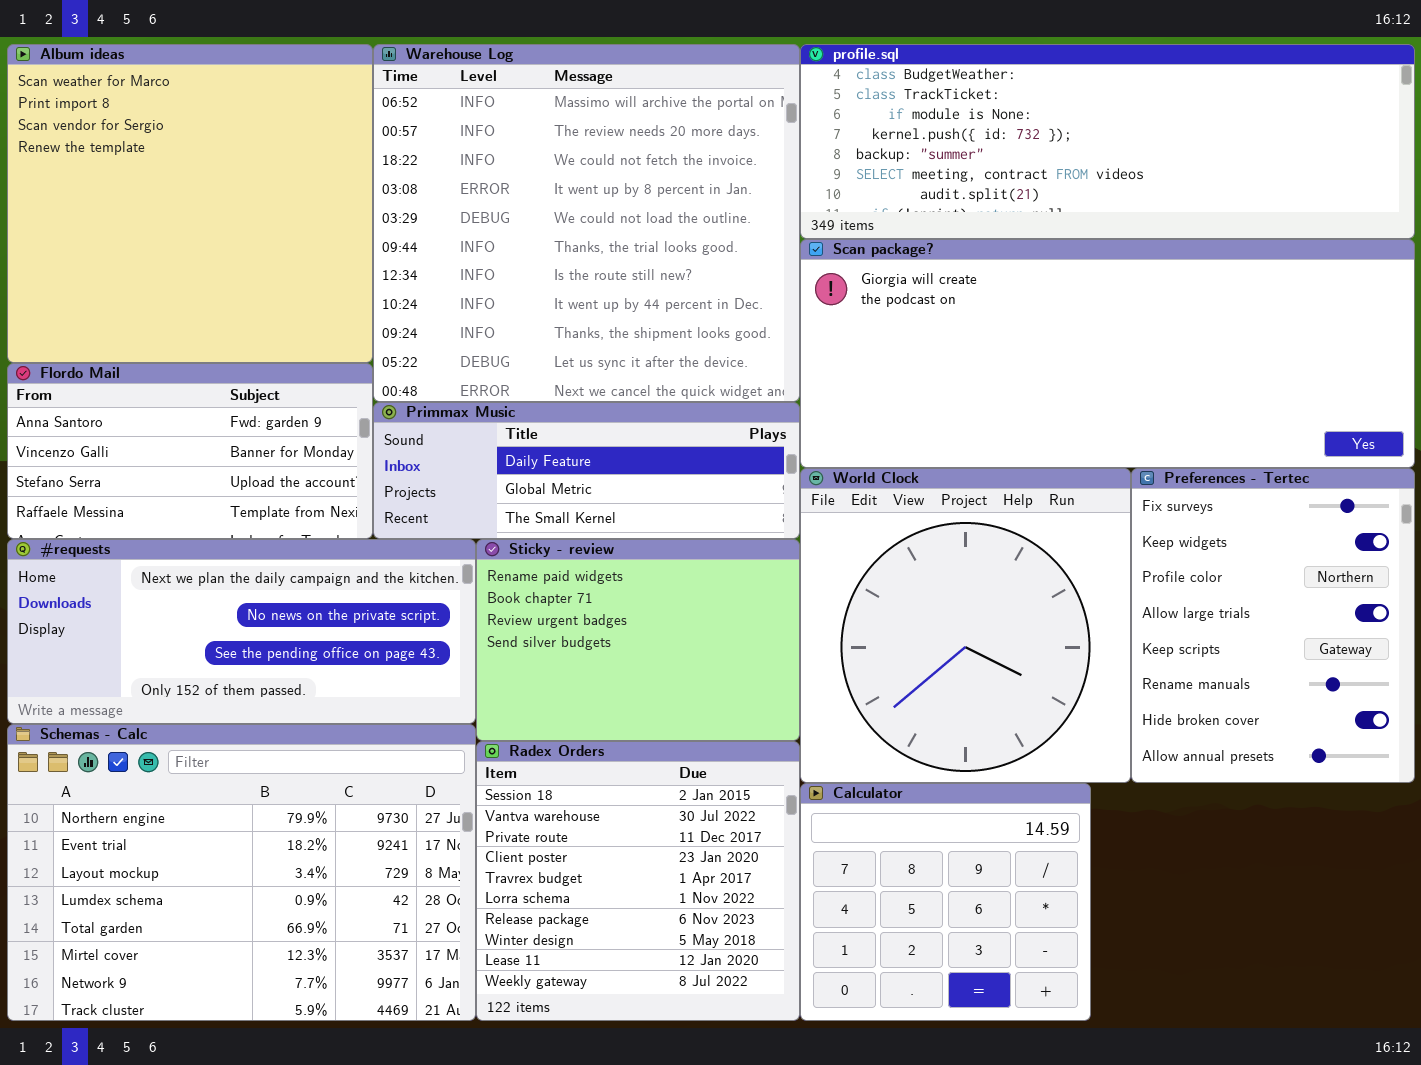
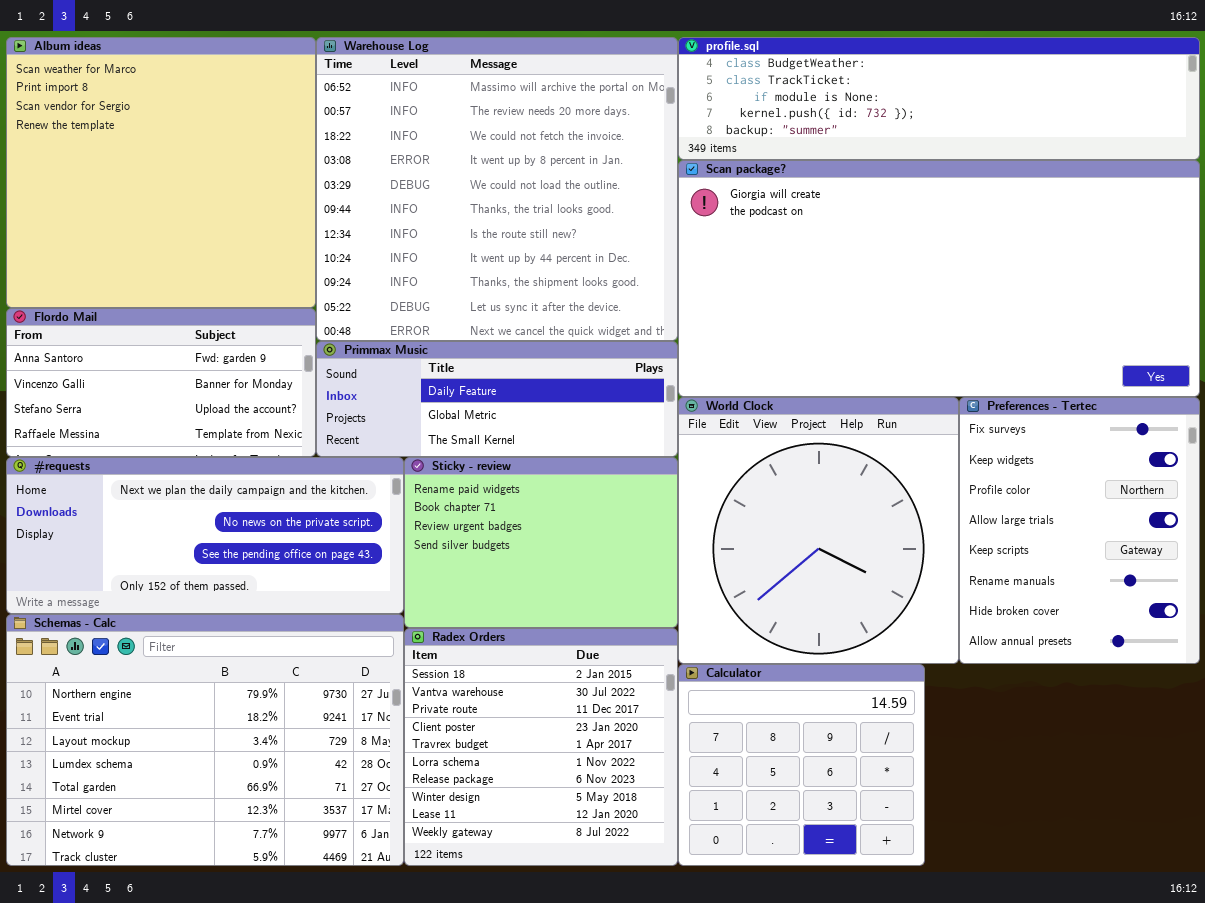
profile.sql: [800,44,1415,239] -> [678,37,1200,160], resized
Scan package?: [800,239,1415,468] -> [678,160,1200,397], resized

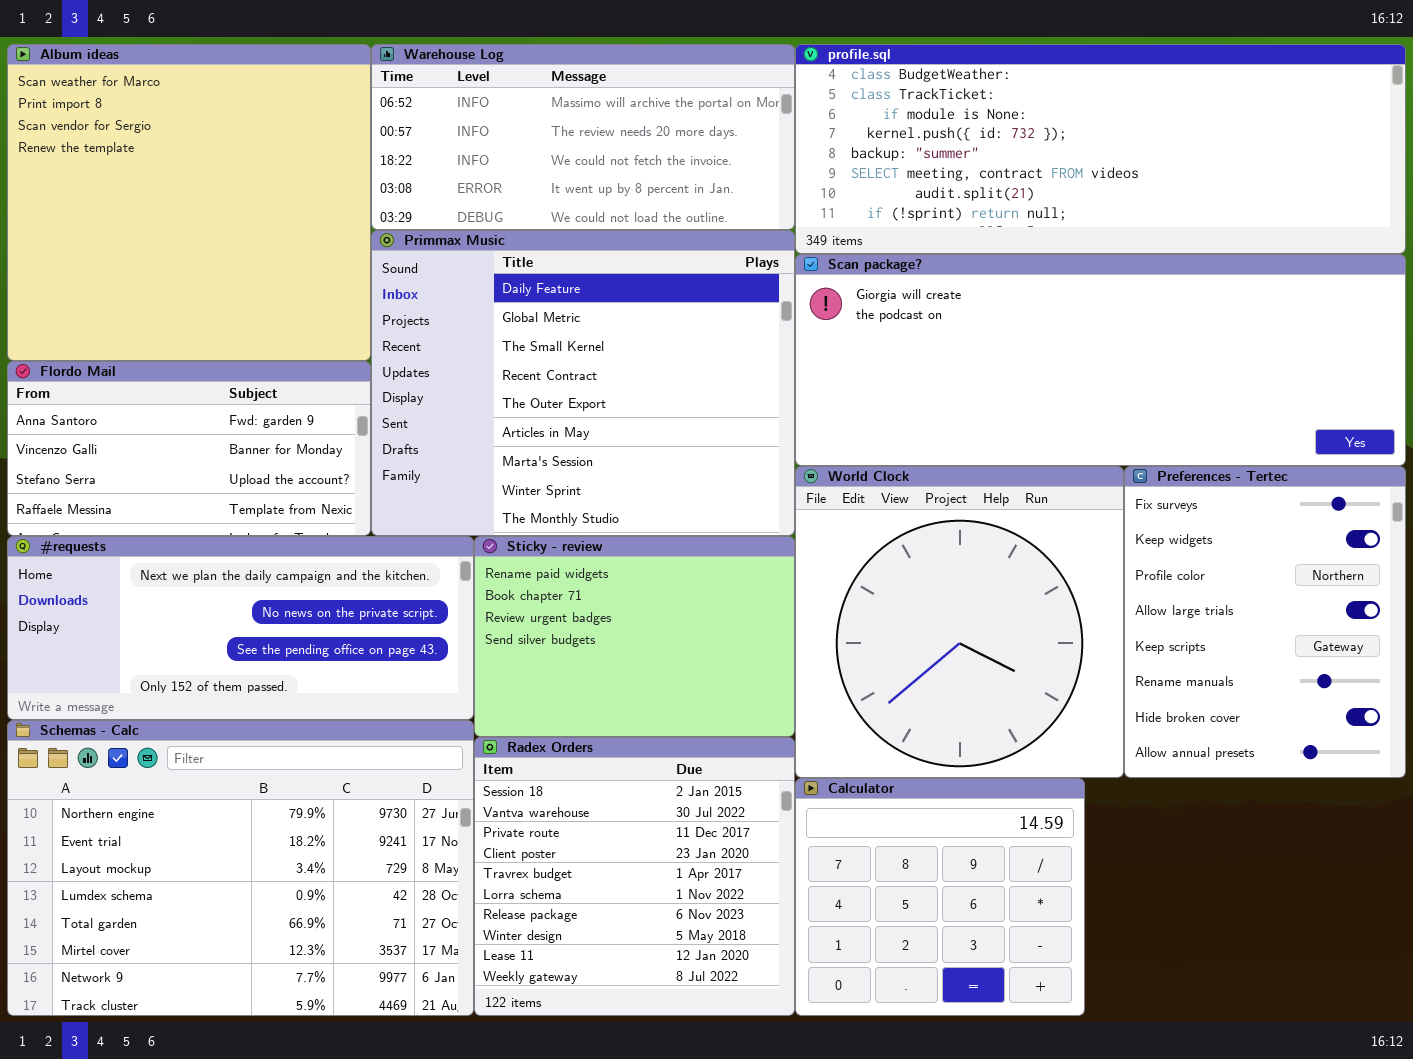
Warehouse Log: [316,37,678,341] -> [371,44,795,230], resized
profile.sql: [678,37,1200,160] -> [795,44,1406,254], resized
Scan package?: [678,160,1200,397] -> [795,254,1406,466], resized
Primmax Music: [316,341,678,457] -> [371,230,795,536], resized

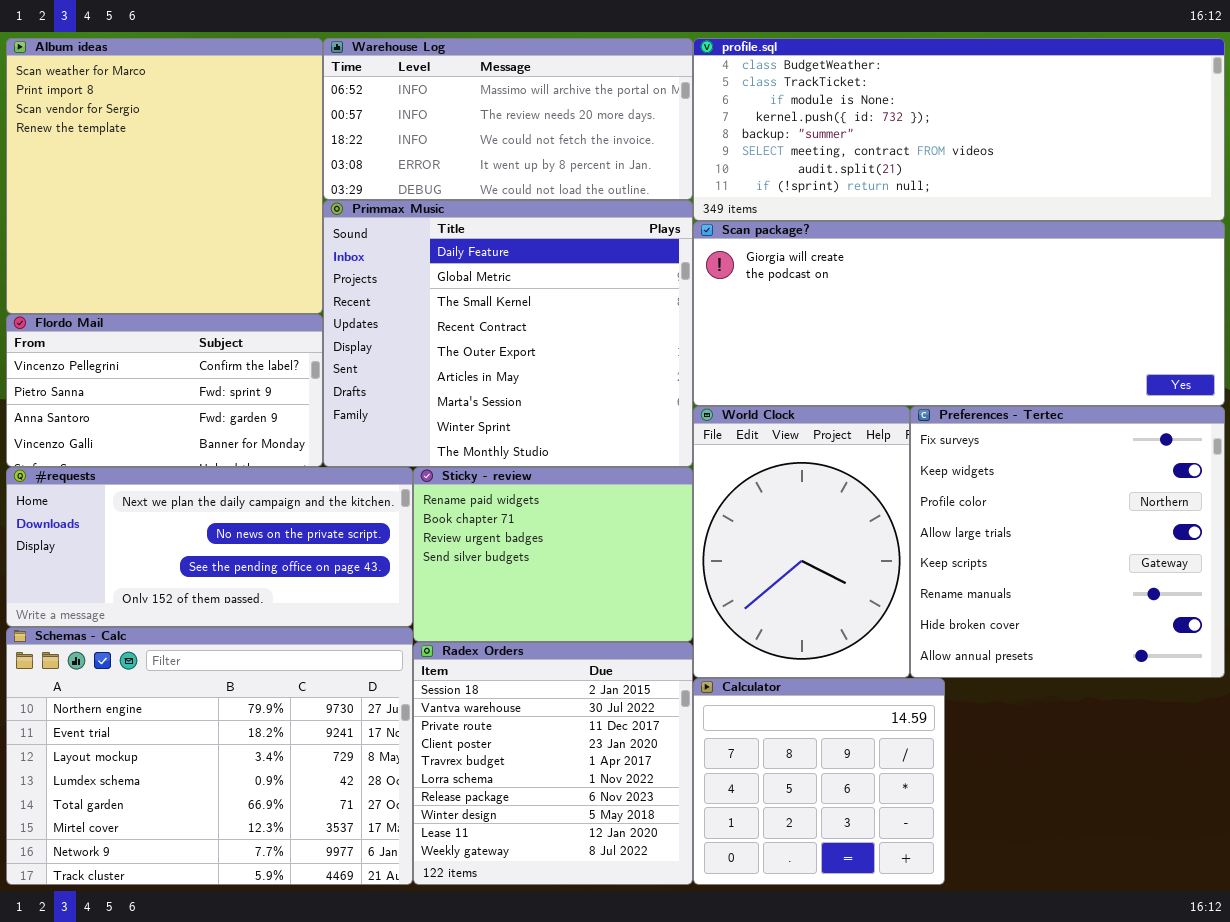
Flordo Mail: [7,361,371,536] -> [6,314,323,467], scrolled up 2 rows
World Clock: [795,466,1124,778] -> [693,406,910,678], resized
Preferences - Tertec: [1124,466,1406,778] -> [910,406,1225,678], resized

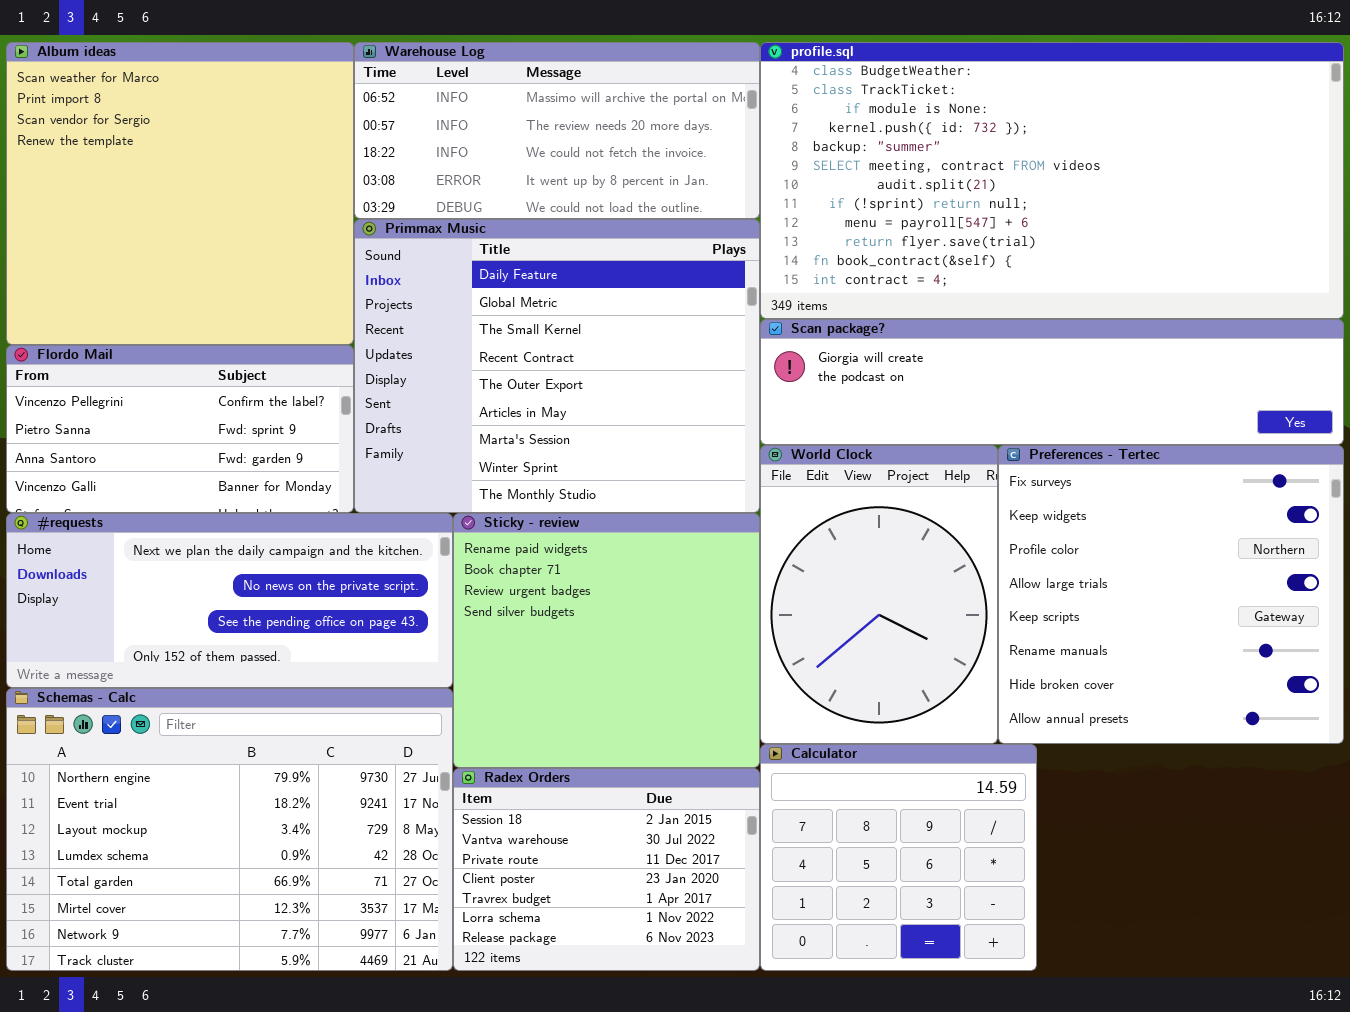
profile.sql: [693,38,1225,221] -> [760,42,1344,319], resized
Scan package?: [693,221,1225,406] -> [760,319,1344,445], resized
Sticky - review: [413,467,693,642] -> [453,513,760,768], resized
Radex Orders: [413,642,693,885] -> [453,768,760,971], resized

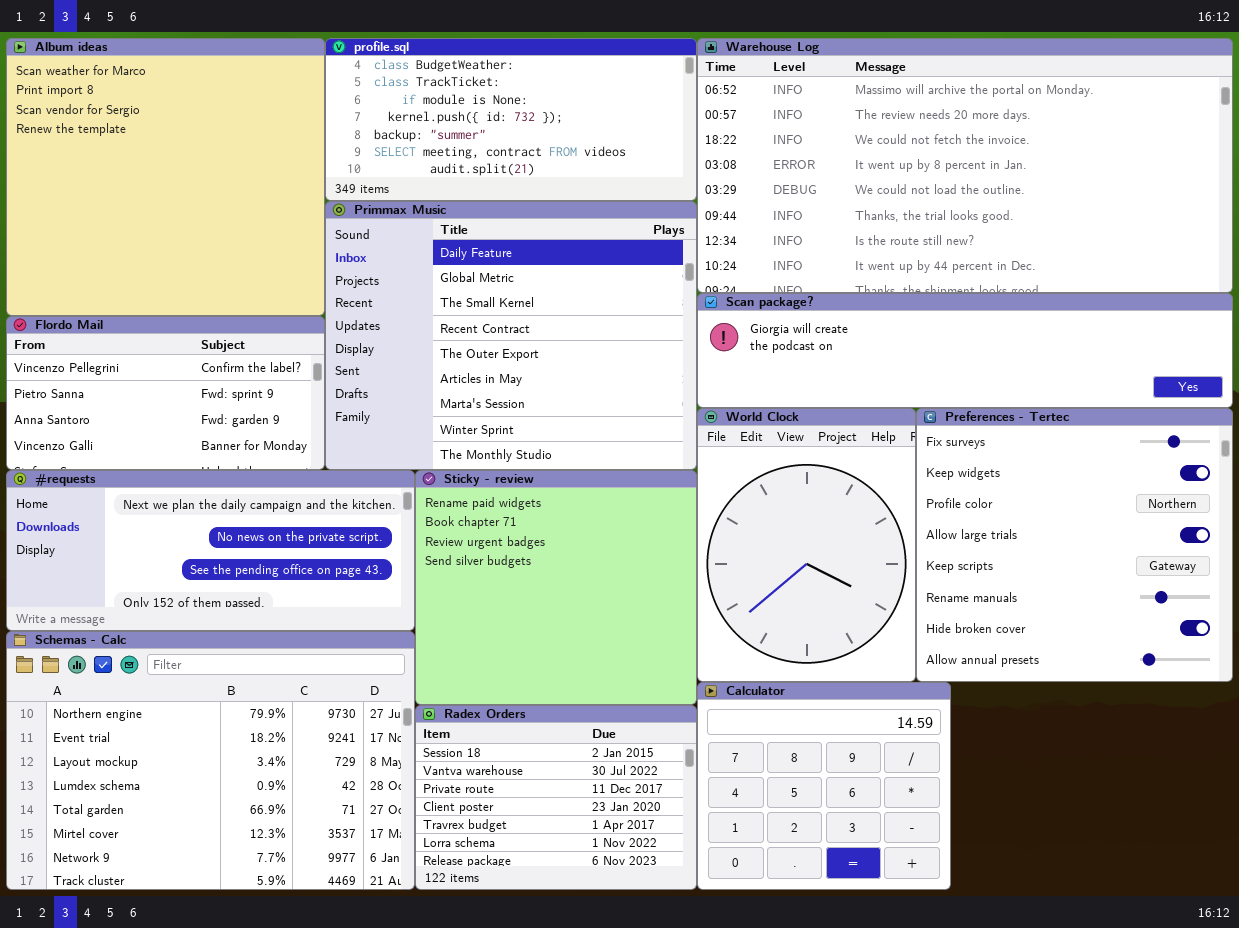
Warehouse Log: [354,42,760,219] -> [697,38,1233,293], moved, resized
profile.sql: [760,42,1344,319] -> [325,38,697,201], moved, resized

